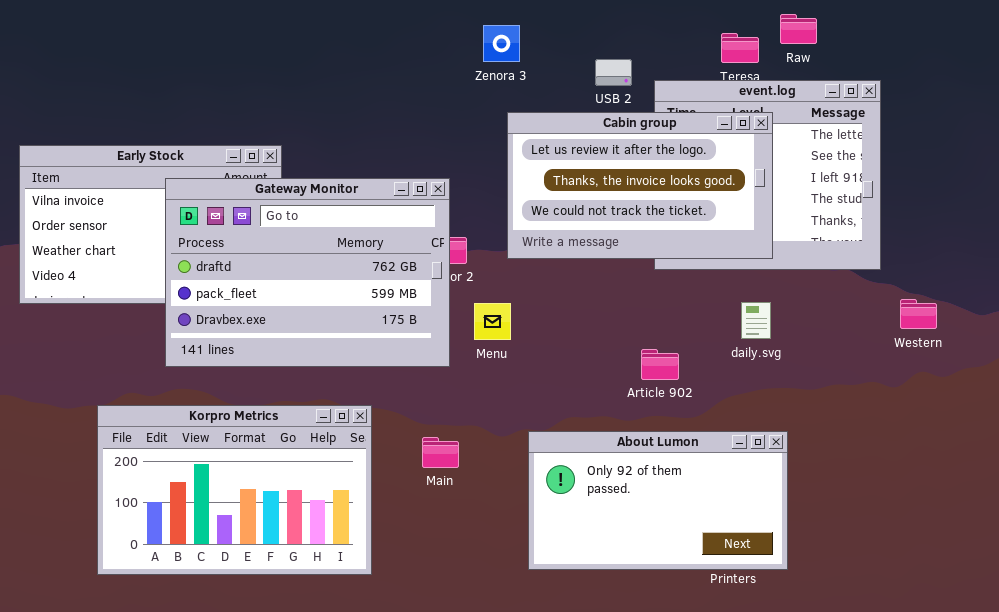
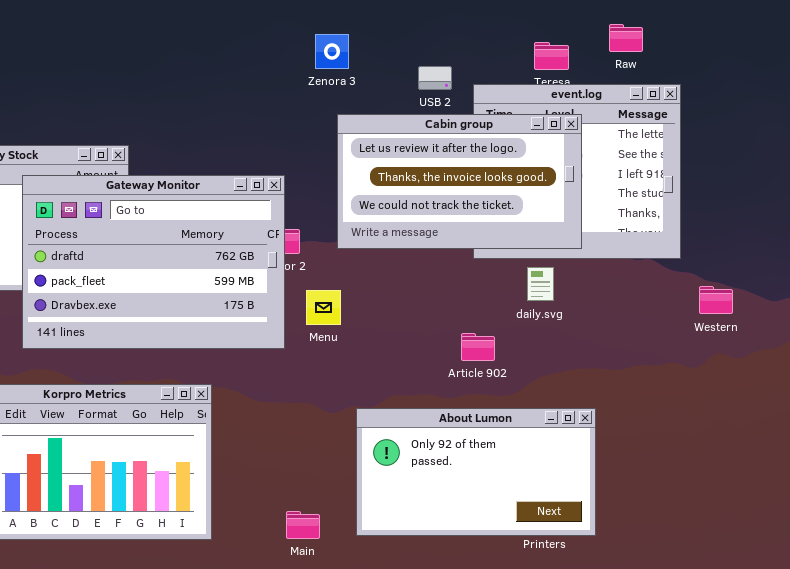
Raw: [780,14,817,44] -> [609,24,643,52], moved
daily.svg: [741,302,771,339] -> [527,267,554,301], moved
Main: [422,437,459,468] -> [286,511,320,539], moved

